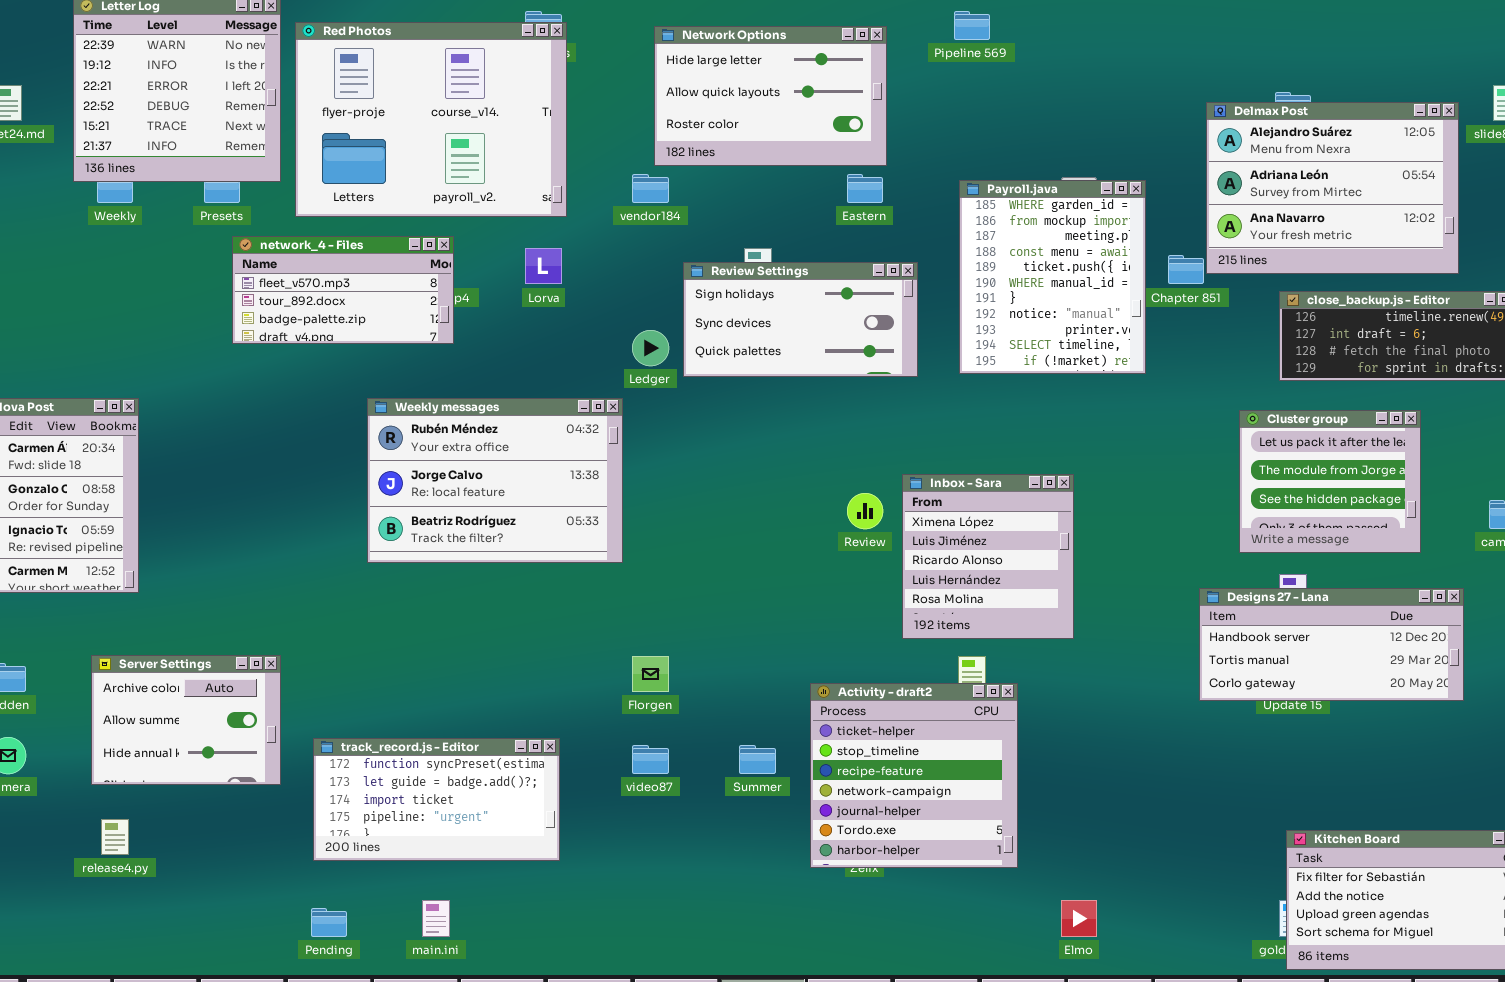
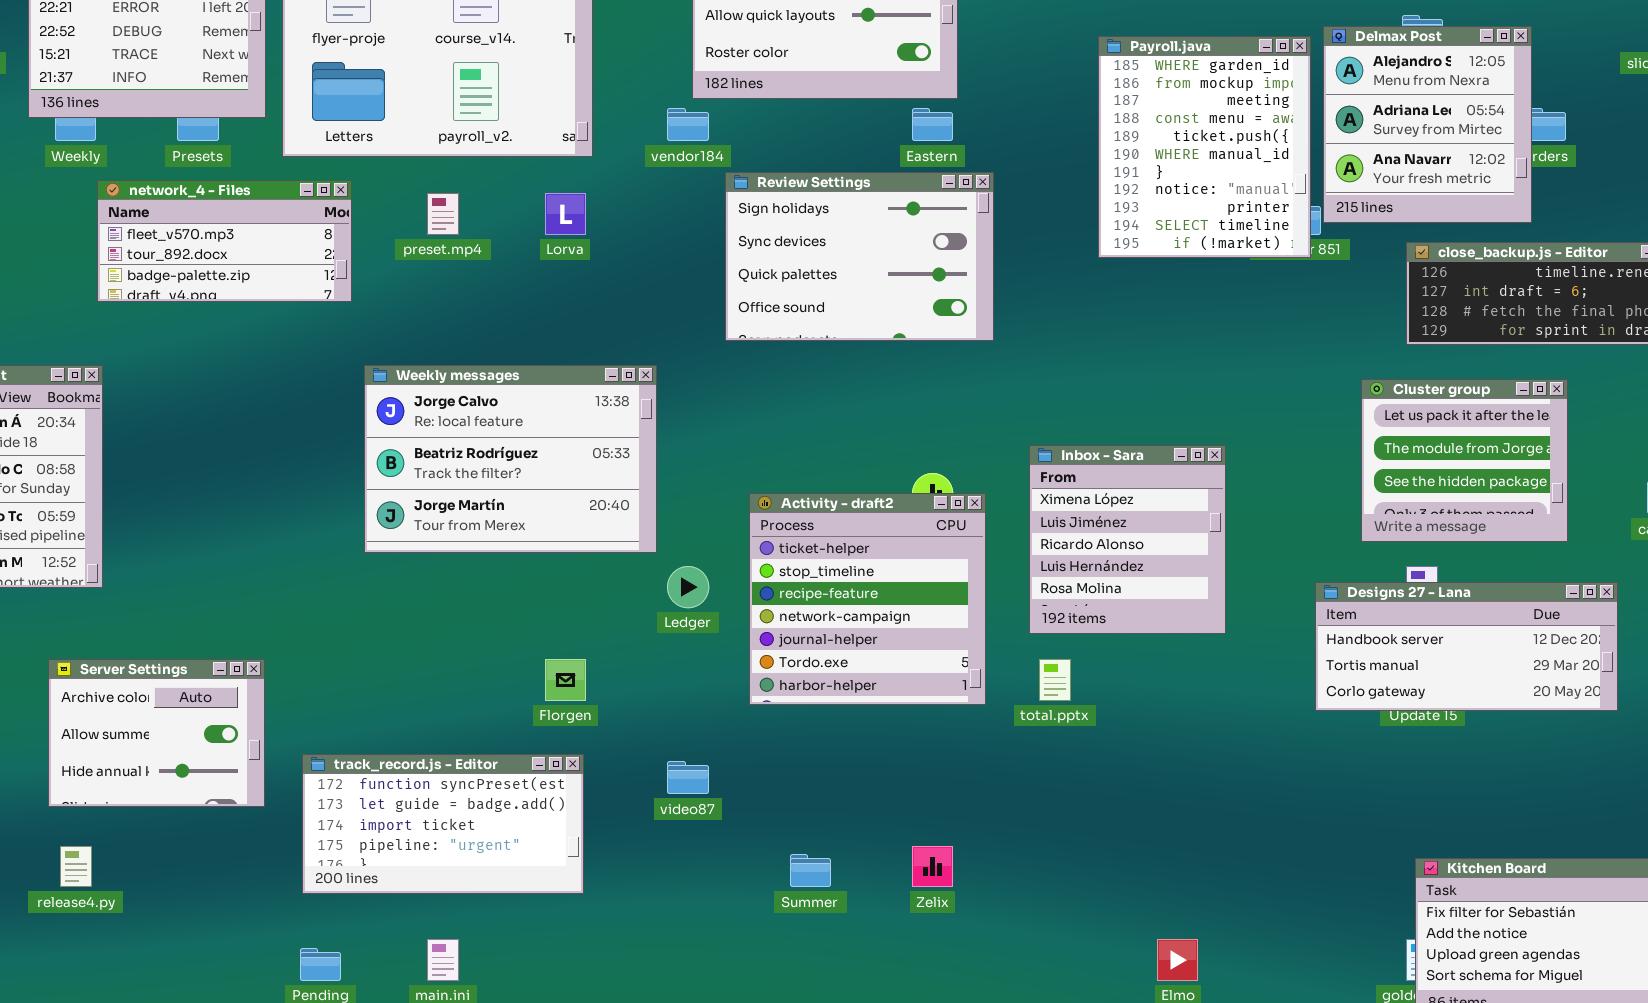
Delmax Post: [1206,102,1459,274] -> [1323,26,1532,223], resized
Payroll.java: [959,180,1146,374] -> [1098,36,1311,258], moved
network_4 - Files: [232,236,454,344] -> [97,180,352,302], moved
Review Settings: [683,262,918,377] -> [725,172,994,341], resized
Ledger: [632,330,669,366] -> [667,566,709,608], moved
Weekly messages: [367,398,623,563] -> [364,365,657,553], scrolled down 1 row
Inbox - Sara: [902,474,1074,639] -> [1029,445,1226,634], moved
Florgen: [632,656,669,692] -> [545,659,586,701], moved
Activity - draft2: [810,683,1018,868] -> [749,493,986,705], moved
Summer: [739,745,776,774] -> [790,854,831,887], moved

